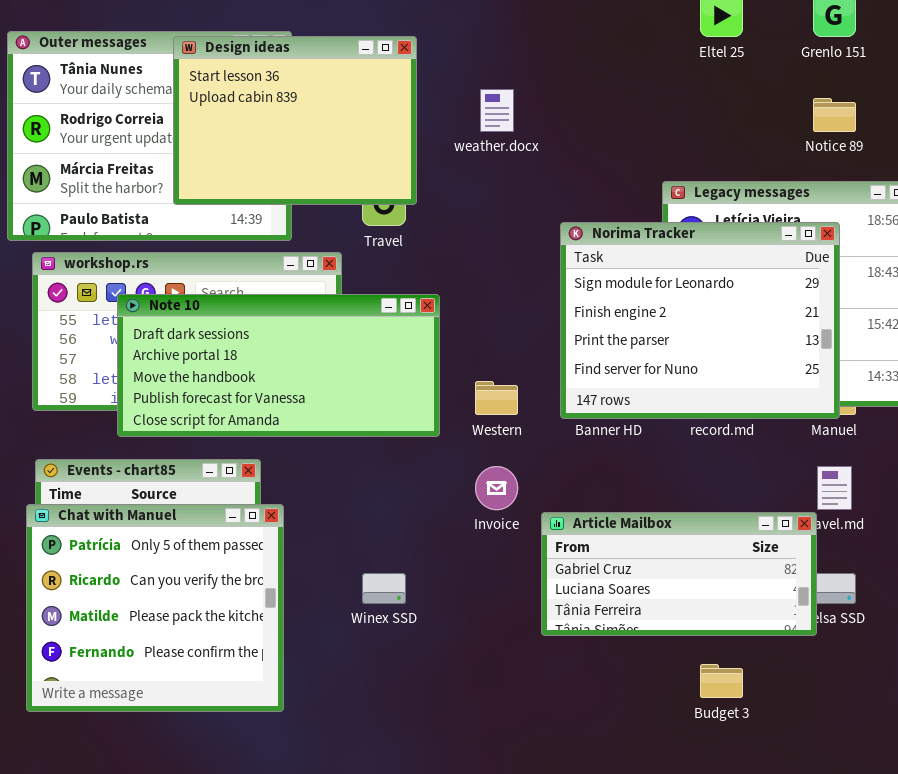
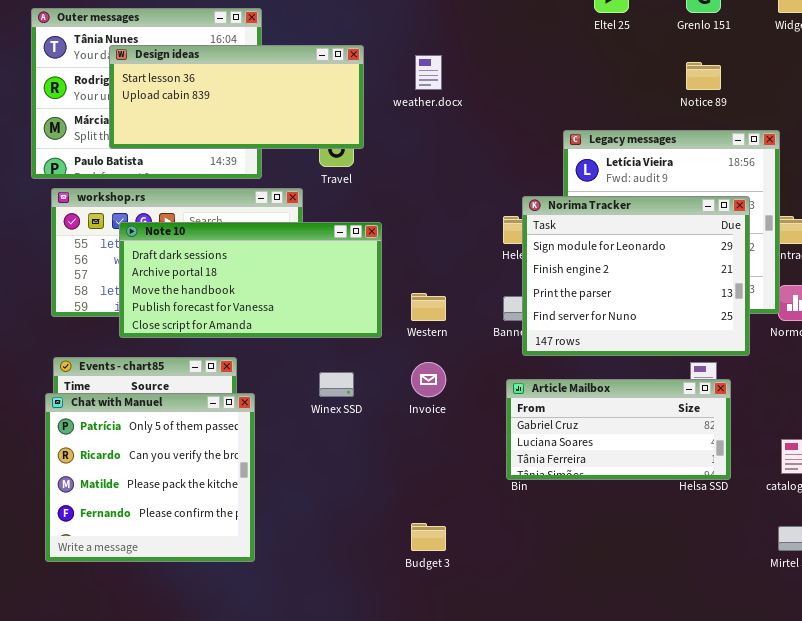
Design ideas: [173,36,417,205] -> [109,45,364,149], resized
Norima Tracker: [560,222,840,419] -> [522,196,750,356], moved
Article Mailbox: [541,512,817,636] -> [506,379,731,480], moved
Winex SSD: [362,573,406,604] -> [319,372,354,397], moved
Budget 3: [700,664,743,698] -> [411,523,446,551], moved

